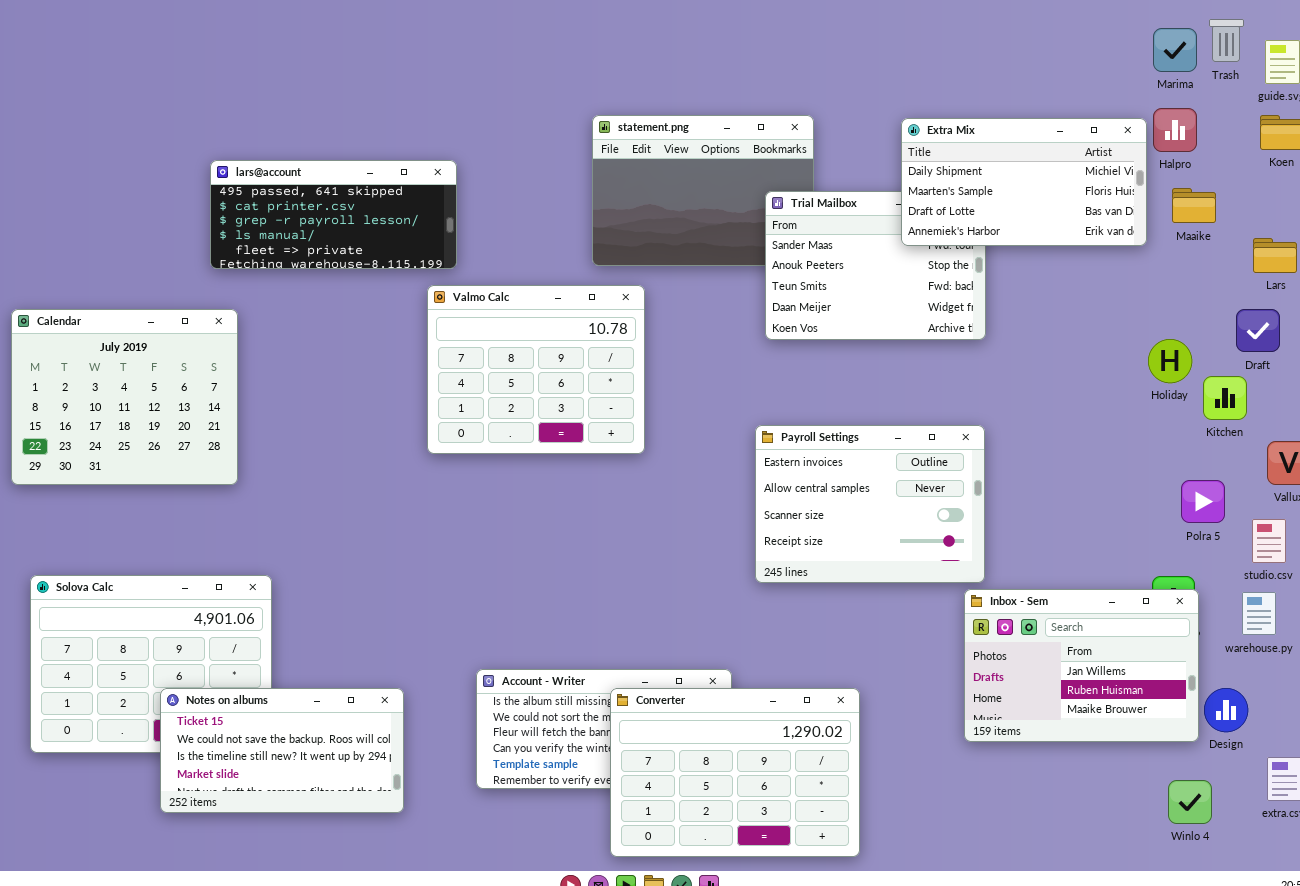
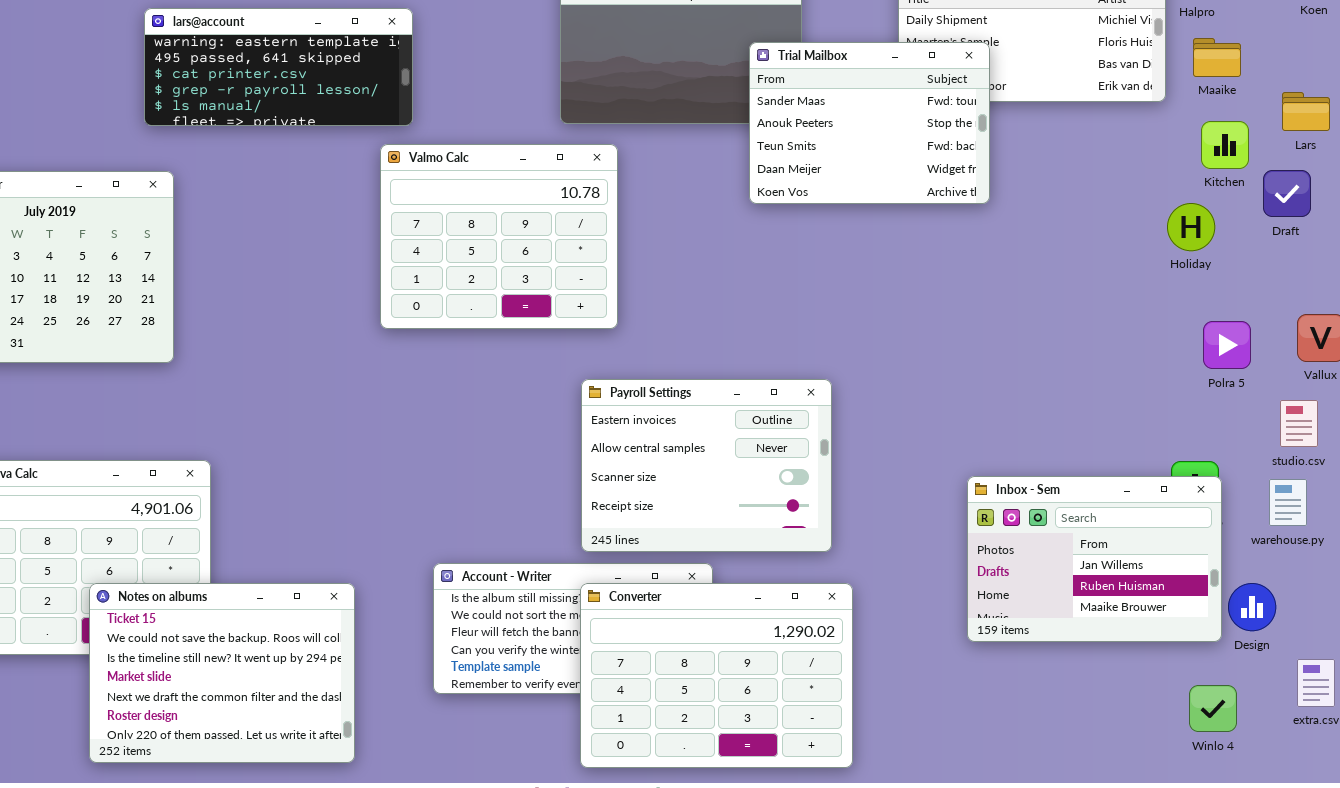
lars@account: [210,160,457,269] -> [144,8,413,126], scrolled up 1 row
Trial Mailbox: [765,191,986,340] -> [749,42,990,204], raised
Kitchen: [1203,376,1247,420] -> [1201,121,1249,169], moved
Payroll Settings: [755,425,985,583] -> [581,379,832,552], moved
Polra 5: [1181,480,1225,523] -> [1203,321,1251,369], moved
Notes on albums: [160,688,404,813] -> [89,583,355,763], resized

